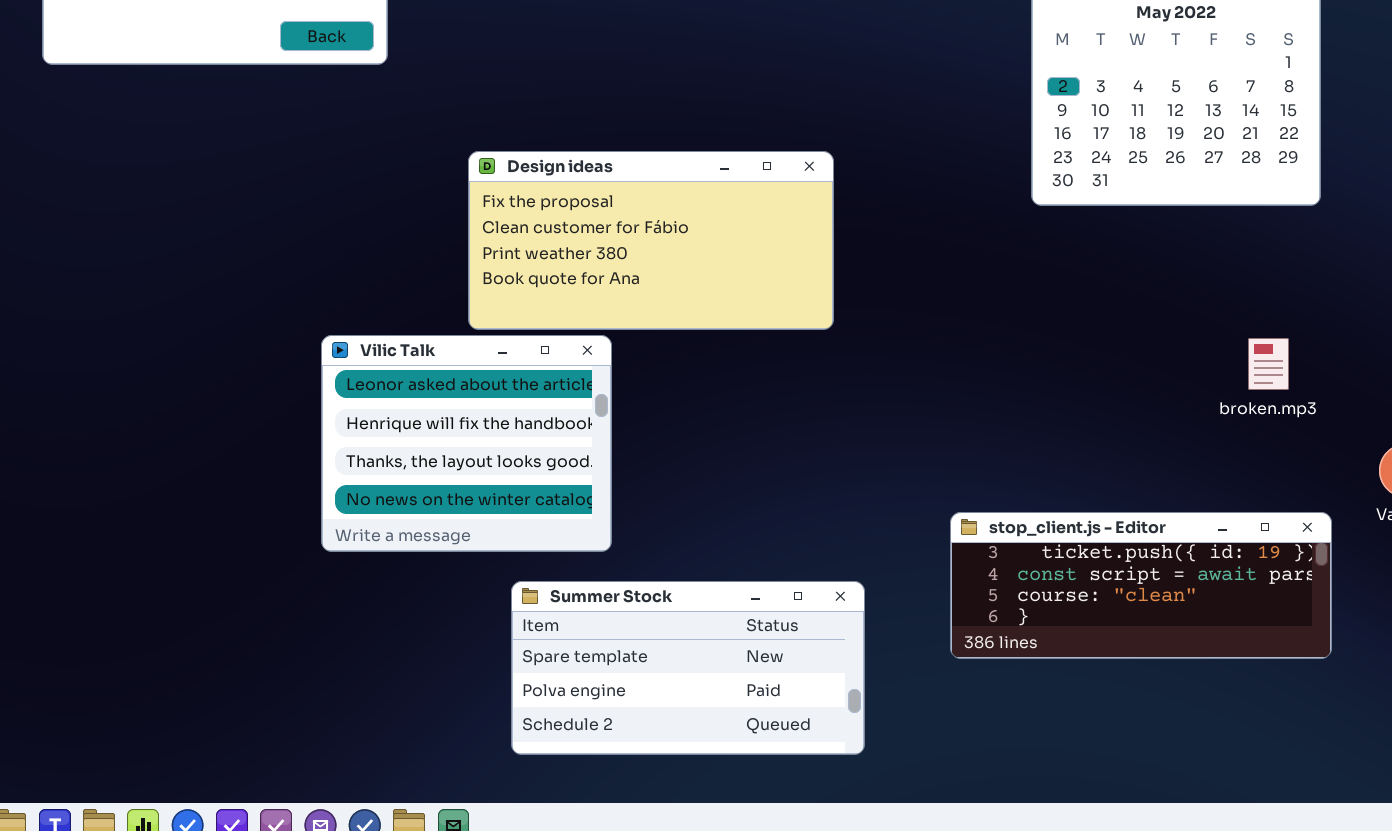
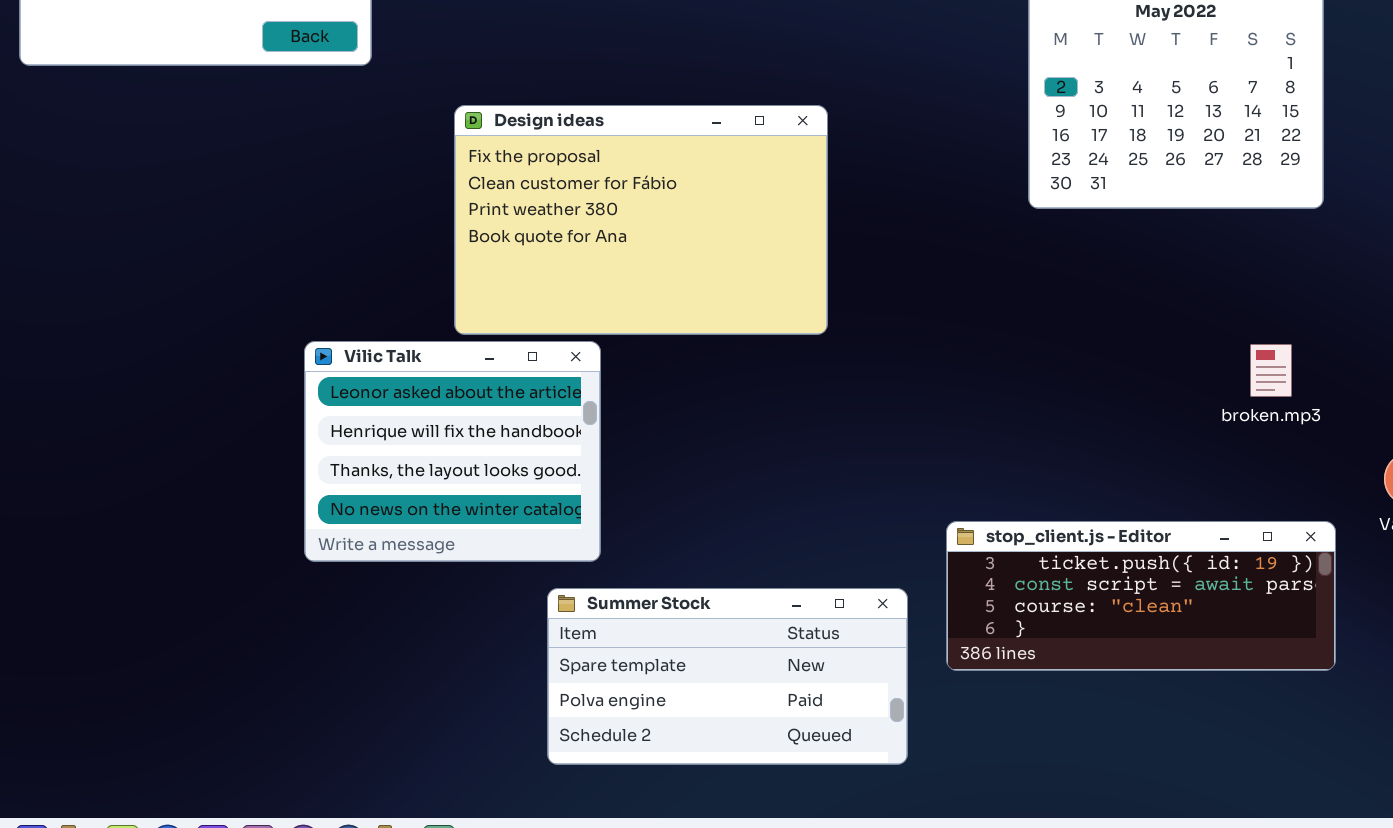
Design ideas: [468,151,834,330] -> [454,105,828,335], resized
Summer Stock: [511,581,865,755] -> [547,588,908,765], moved

